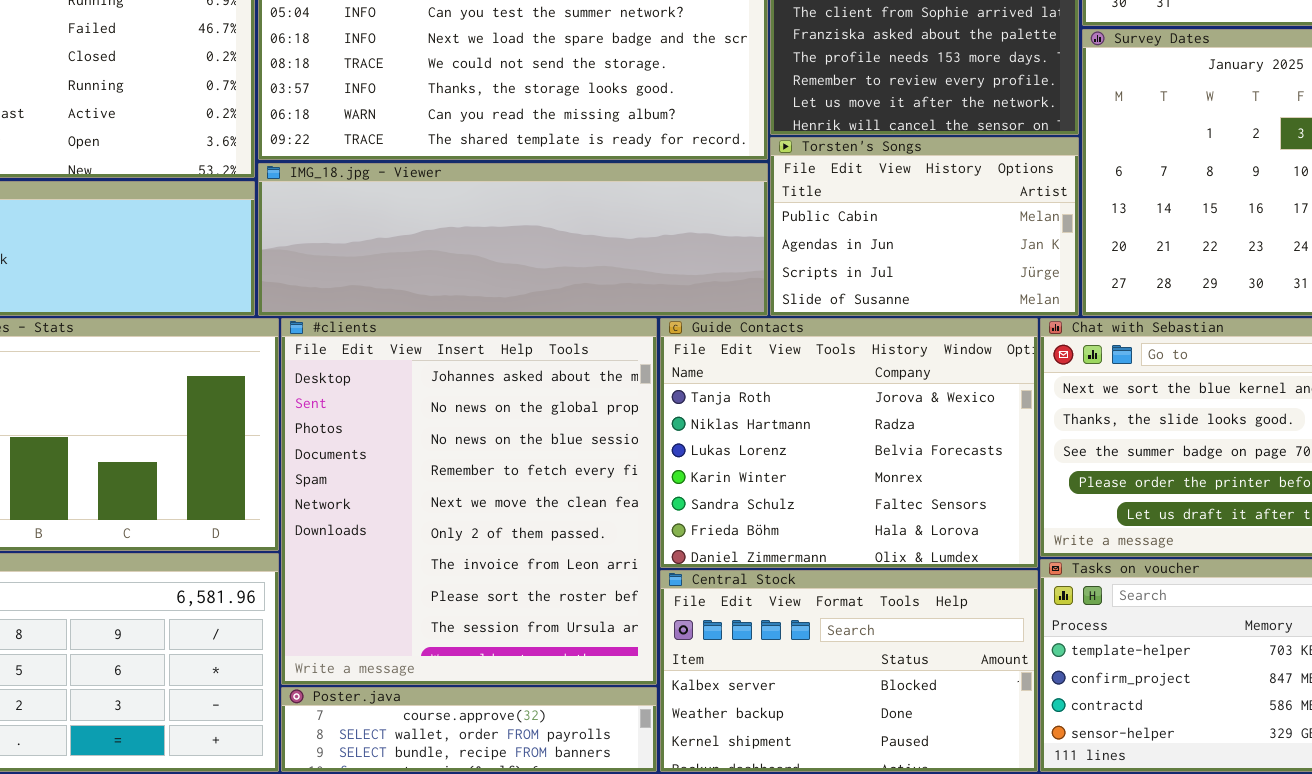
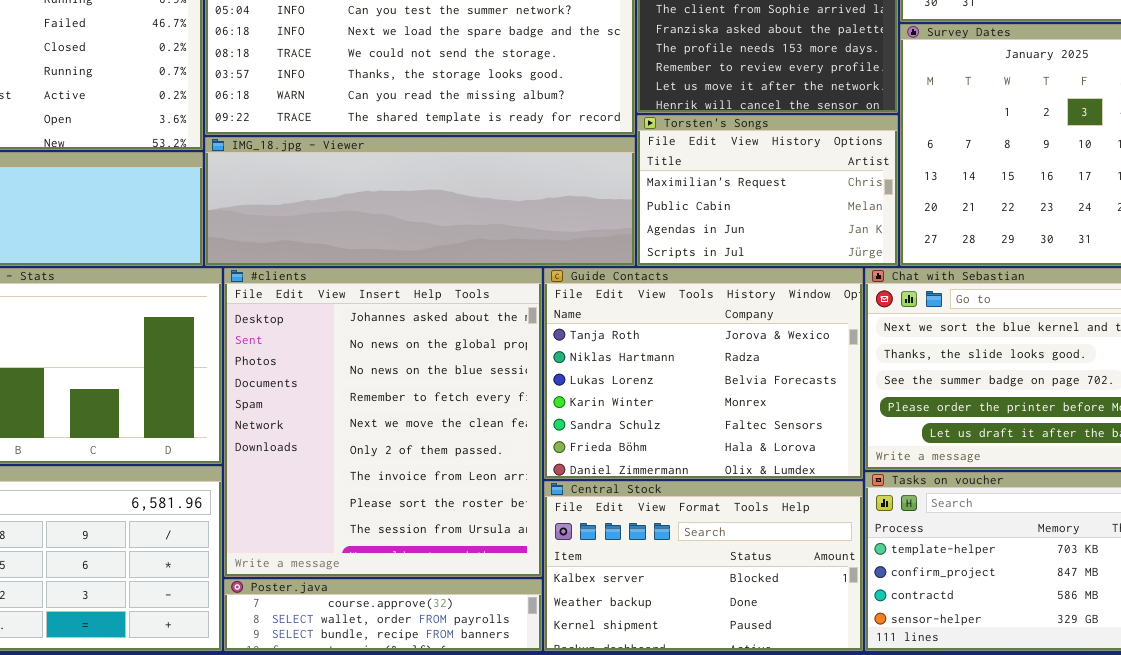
Torsten's Songs: [770,137,1079,316] -> [637,115,898,266], scrolled up 1 row

